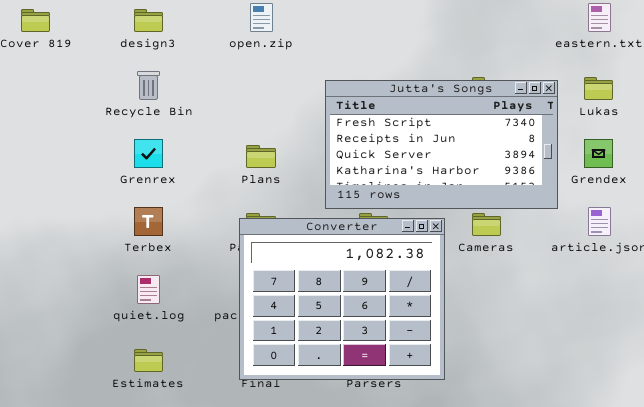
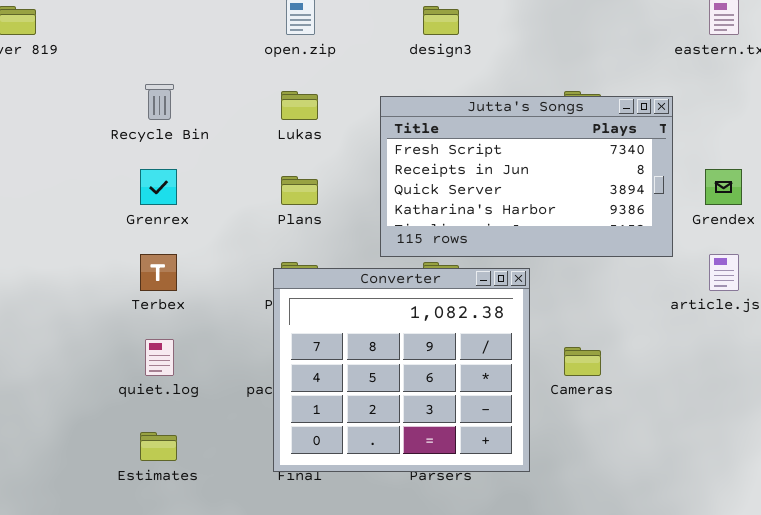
design3: [134,9,163,32] -> [423,6,459,35], moved
Lukas: [584,77,613,100] -> [281,91,318,120], moved
Cameras: [472,213,501,236] -> [564,347,601,376], moved

